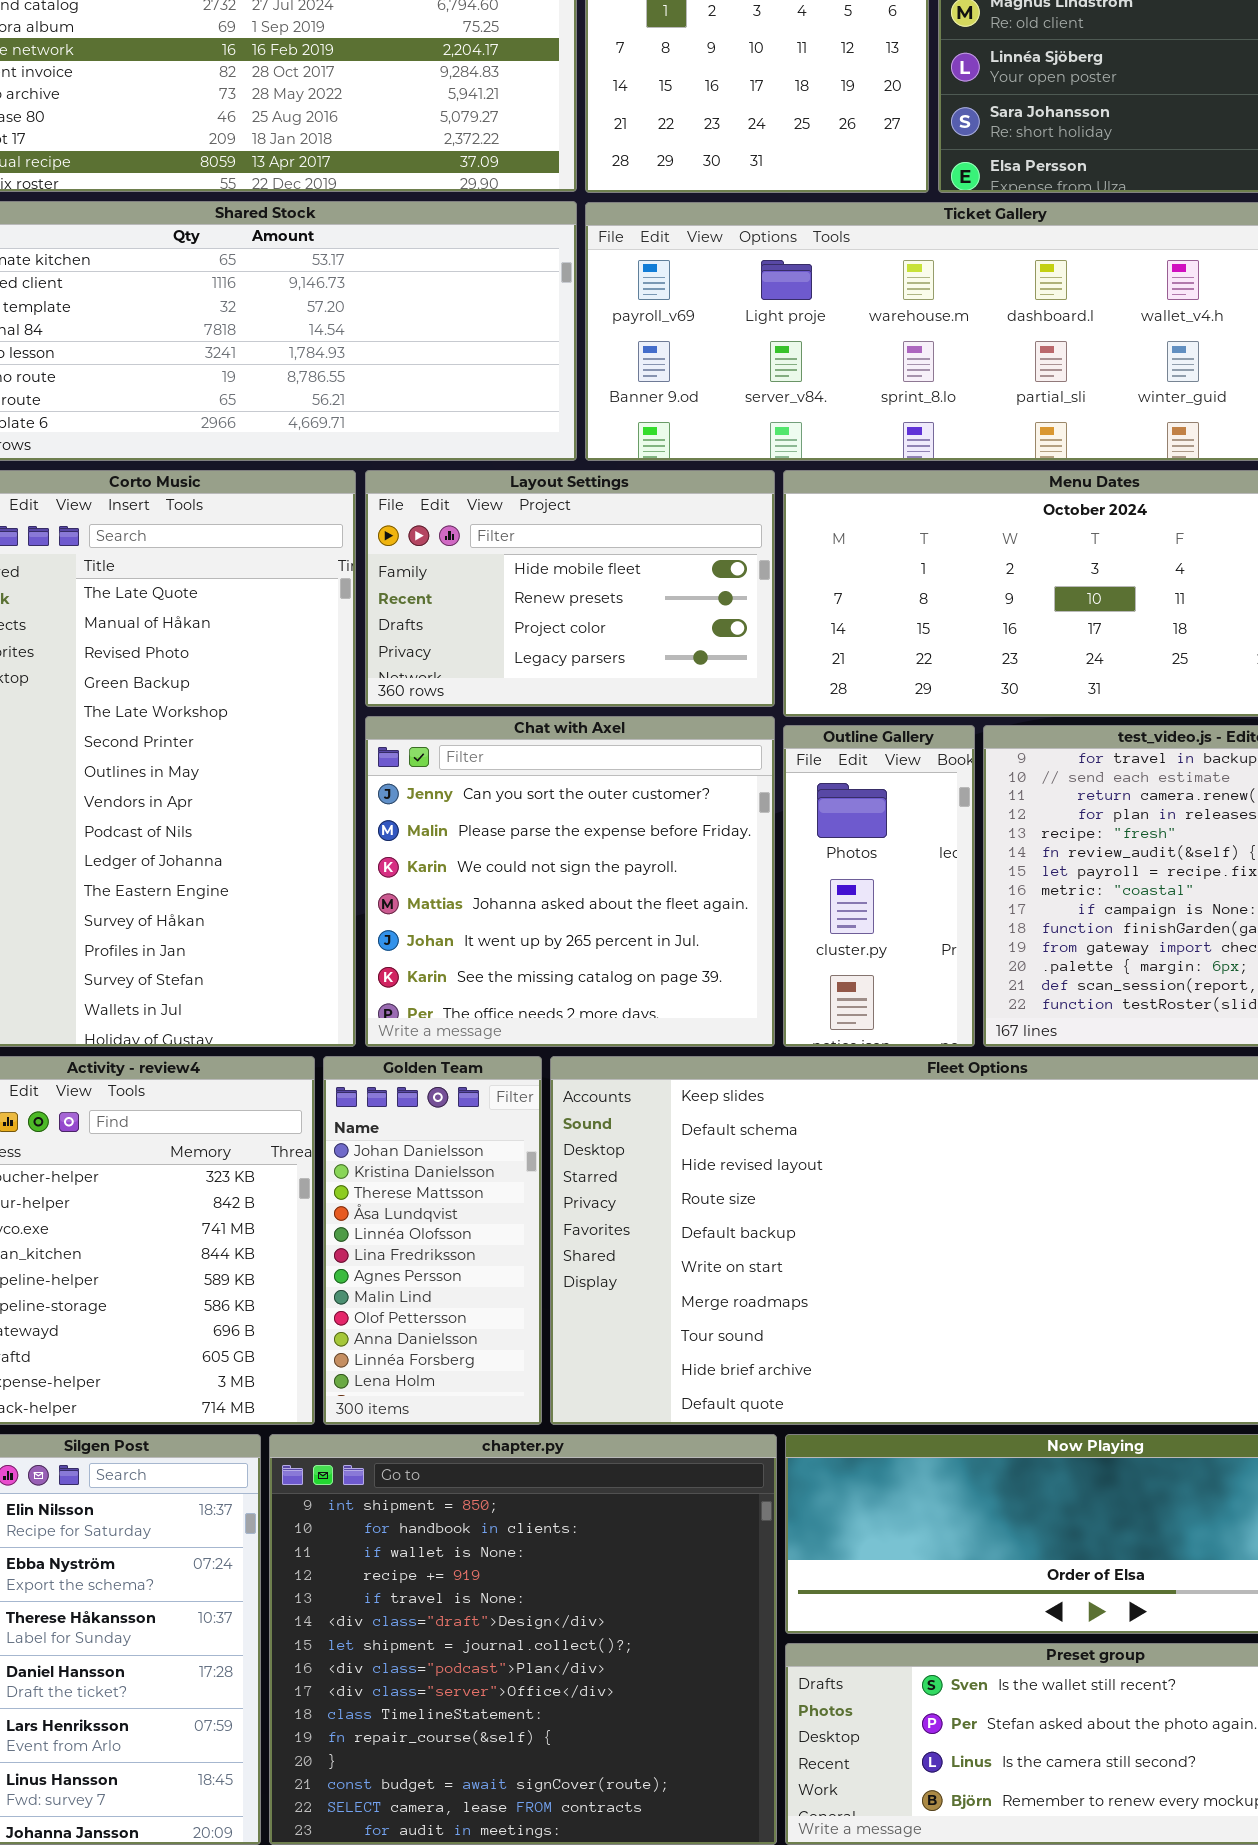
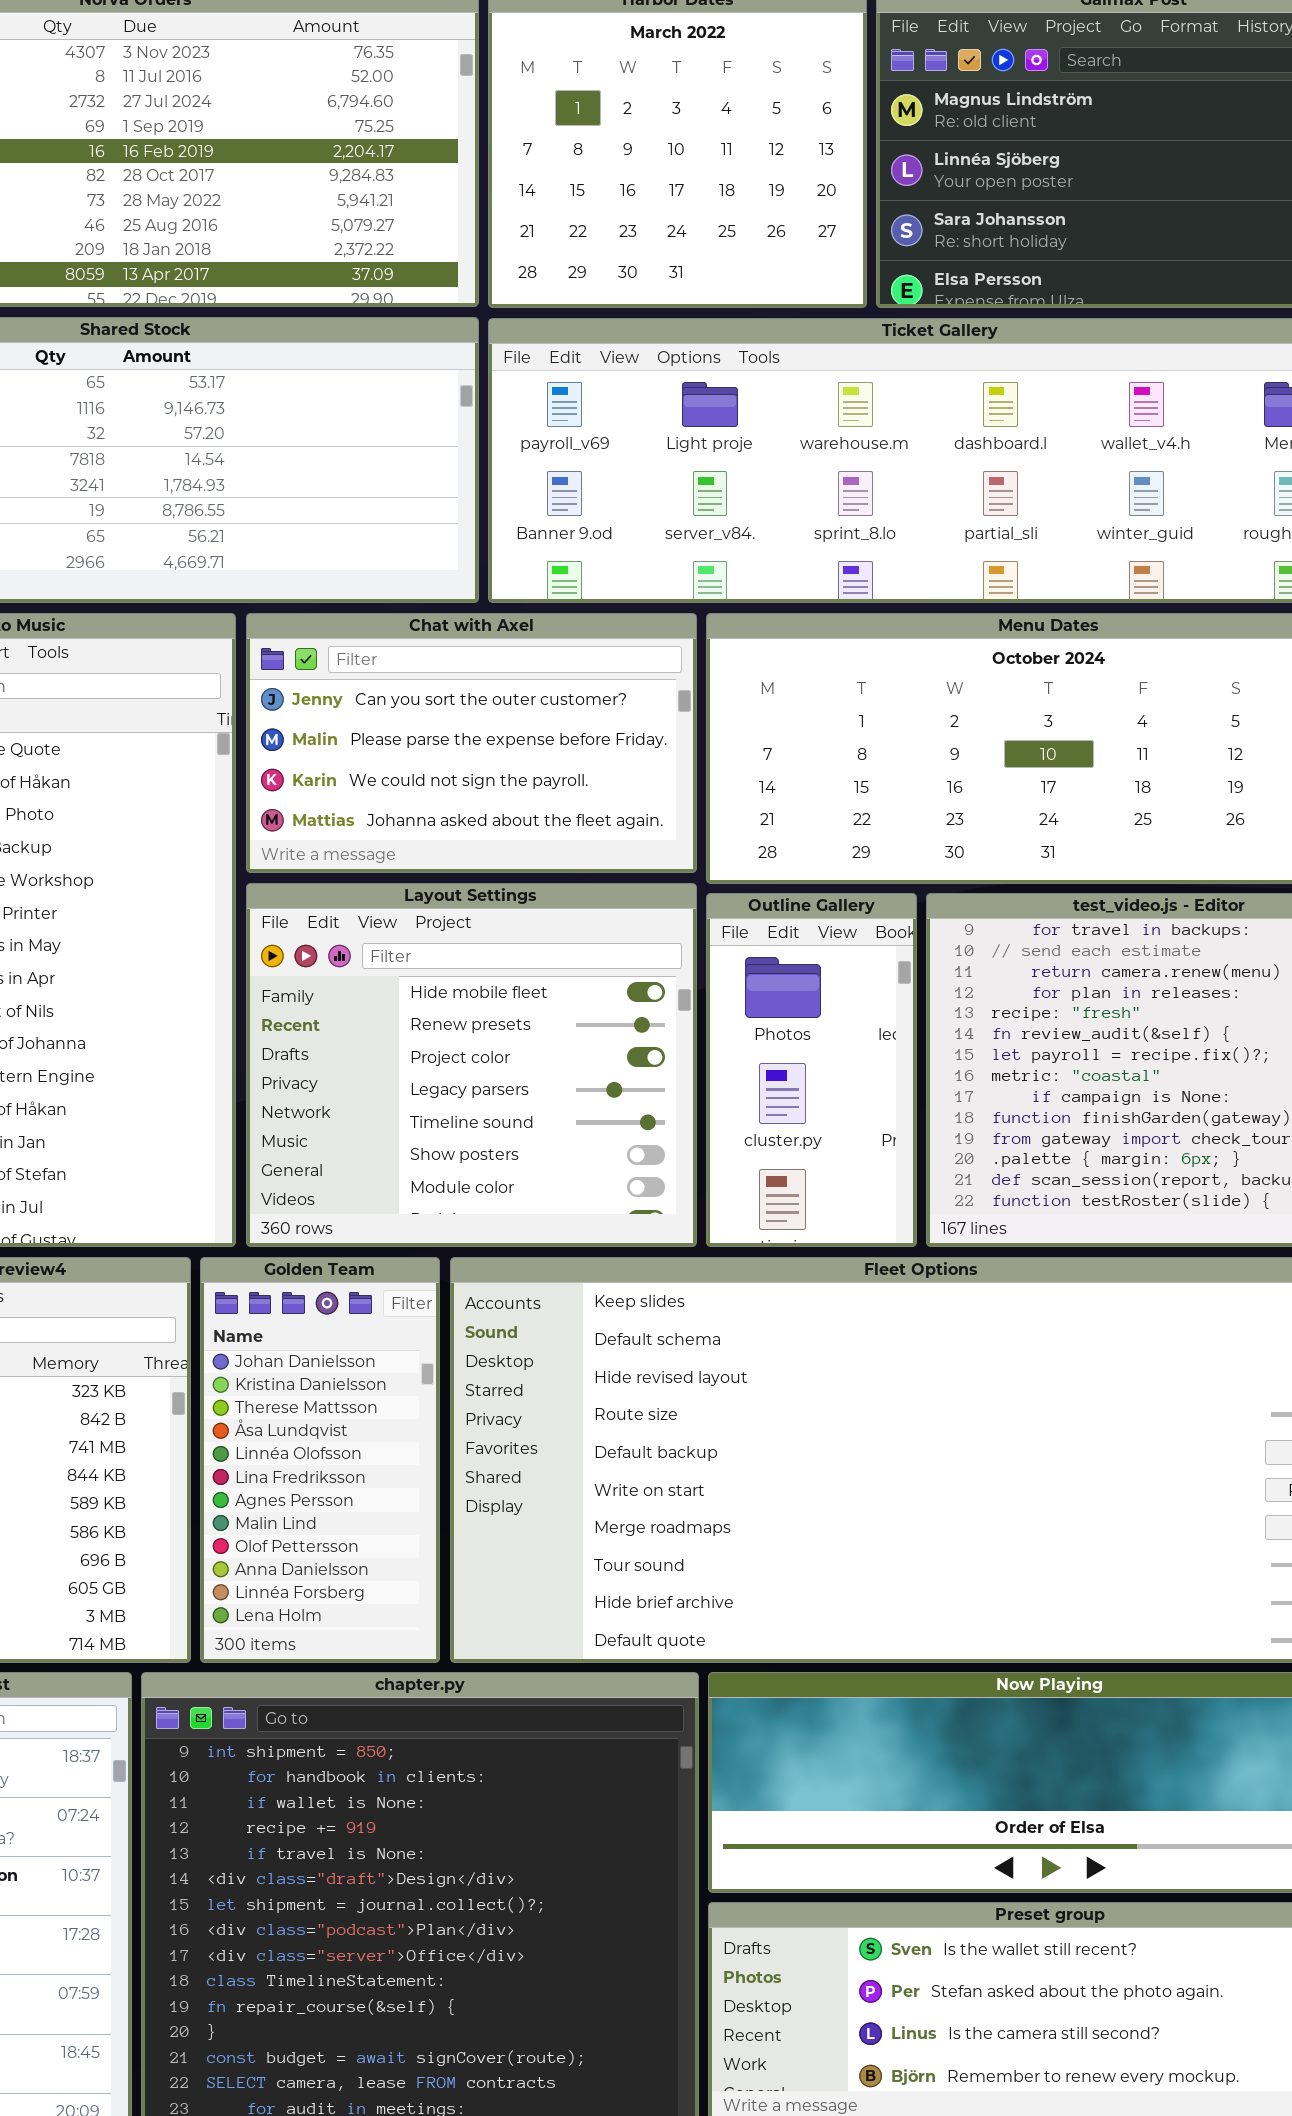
Layout Settings: [365,470,775,707] -> [246,883,697,1247], moved, resized
Chat with Axel: [365,716,775,1047] -> [246,613,697,873], moved, resized

